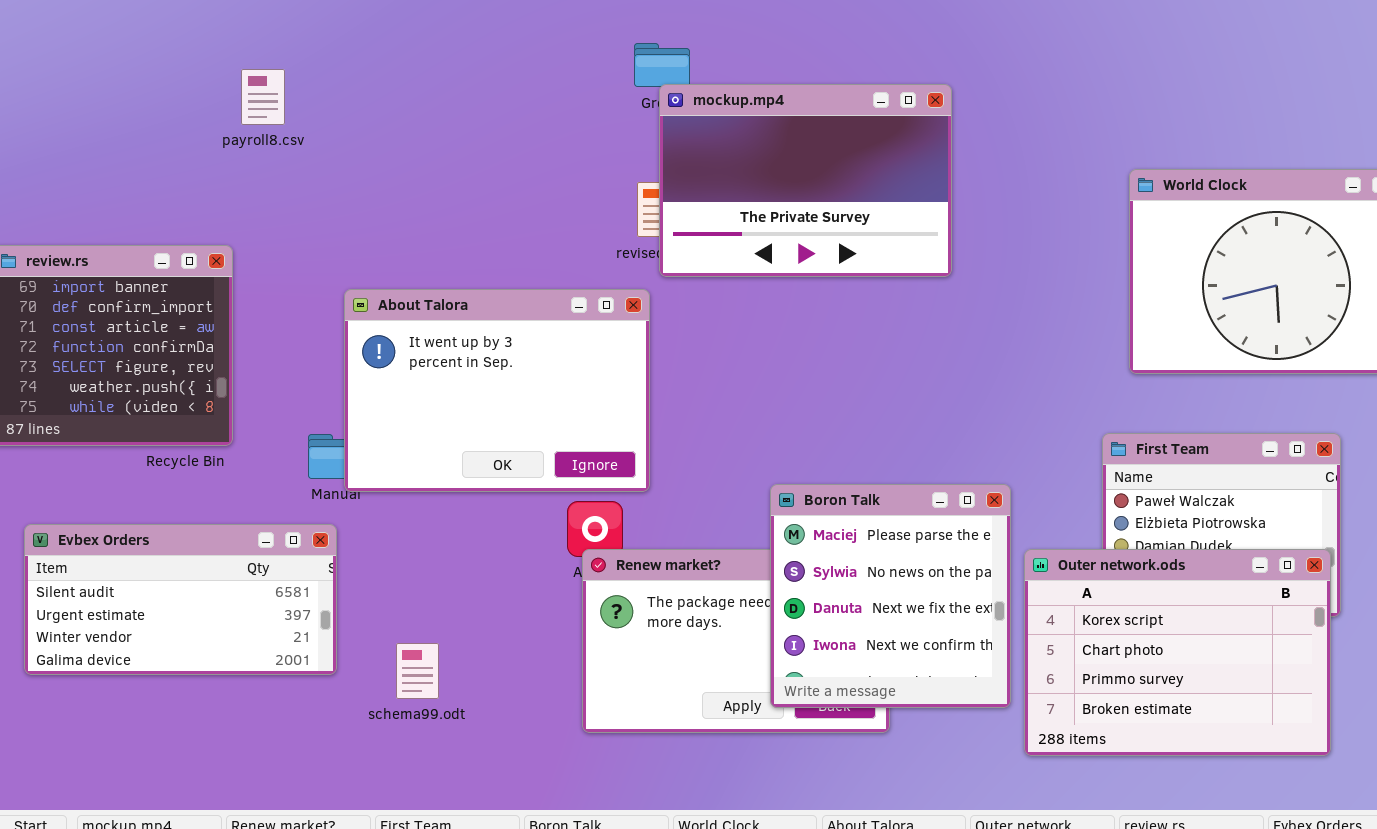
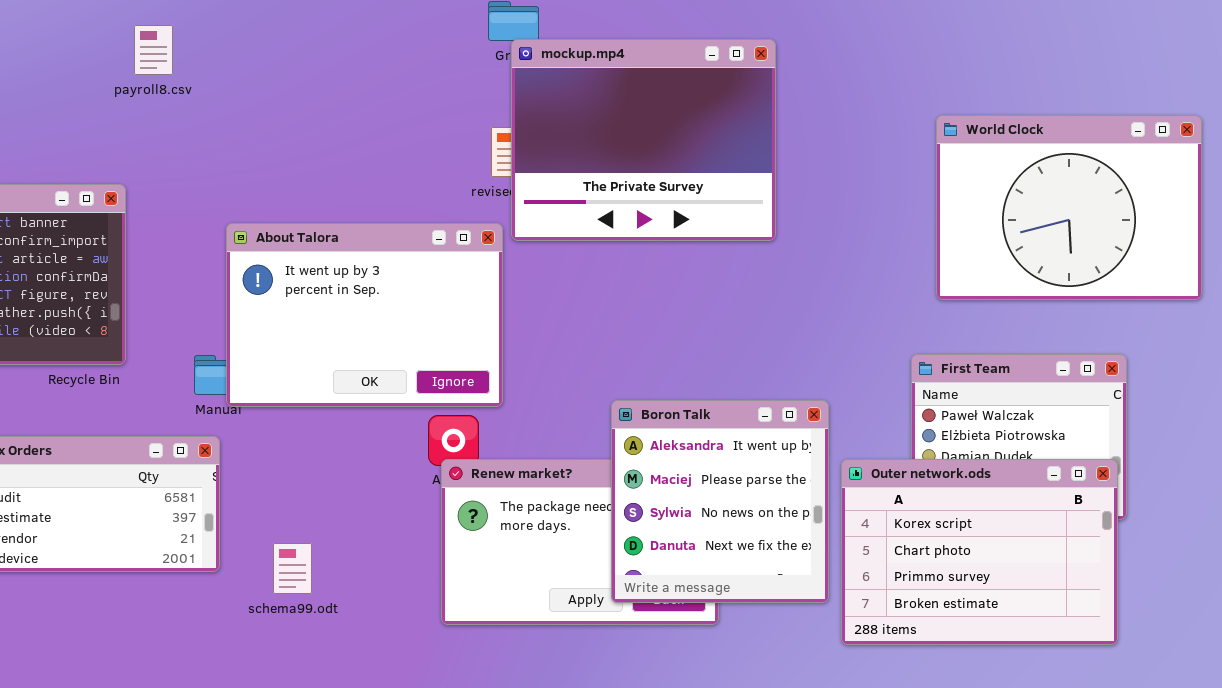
mockup.mp4: [659,84,952,277] -> [511,39,776,241], resized
Boron Talk: [770,484,1011,708] -> [611,400,829,603], scrolled up 1 row

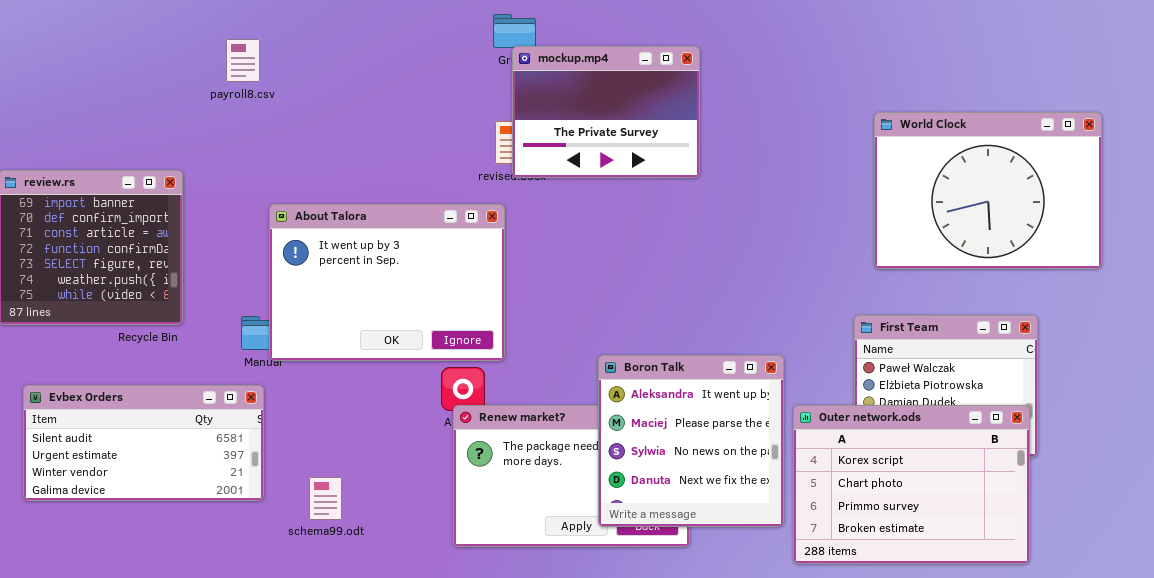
payroll8.csv: [134,25,173,75] -> [226,39,260,82], moved
mockup.mp4: [511,39,776,241] -> [512,46,700,178], resized

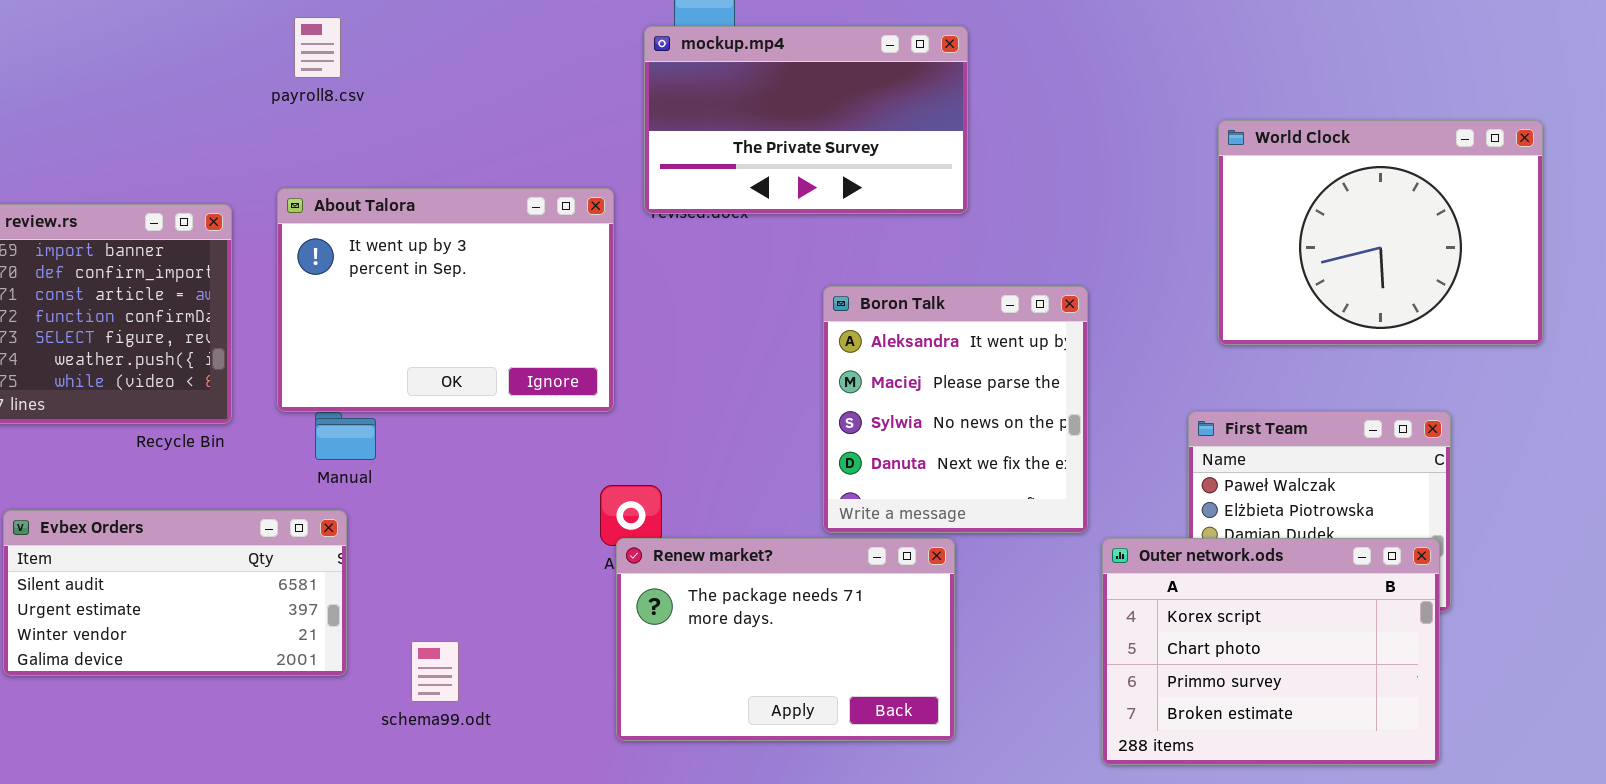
mockup.mp4: [512,46,700,178] -> [644,26,968,214], resized
About Talora: [269,204,505,361] -> [277,188,614,412], moved
Boron Talk: [598,355,784,527] -> [823,286,1088,533], moved

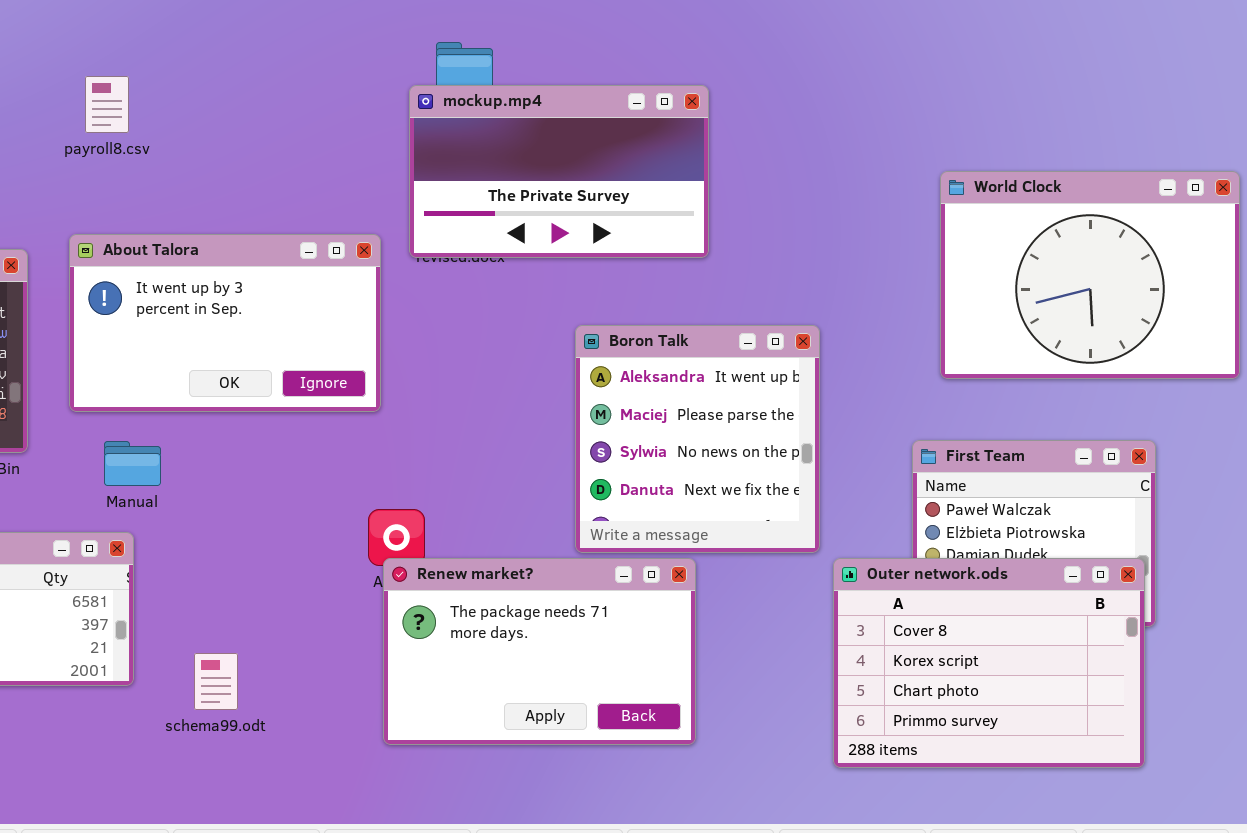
About Talora: [277,188,614,412] -> [69,234,381,412], resized
Outer network.ods: [1102,538,1440,765] -> [833,558,1145,768], scrolled up 1 row

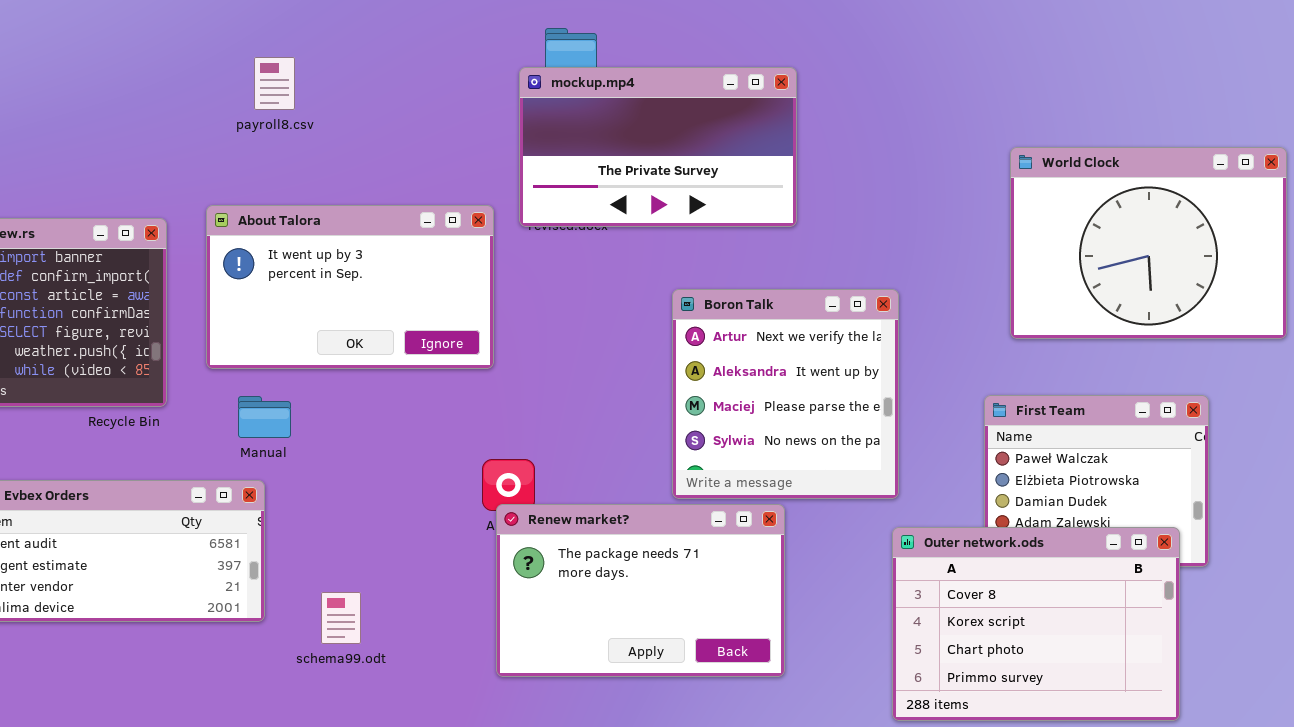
payroll8.csv: [85,76,129,133] -> [254,57,295,110], moved
Boron Talk: [575,325,820,553] -> [672,289,899,499], scrolled up 1 row
Outer network.ods: [833,558,1145,768] -> [892,527,1180,721], moved

